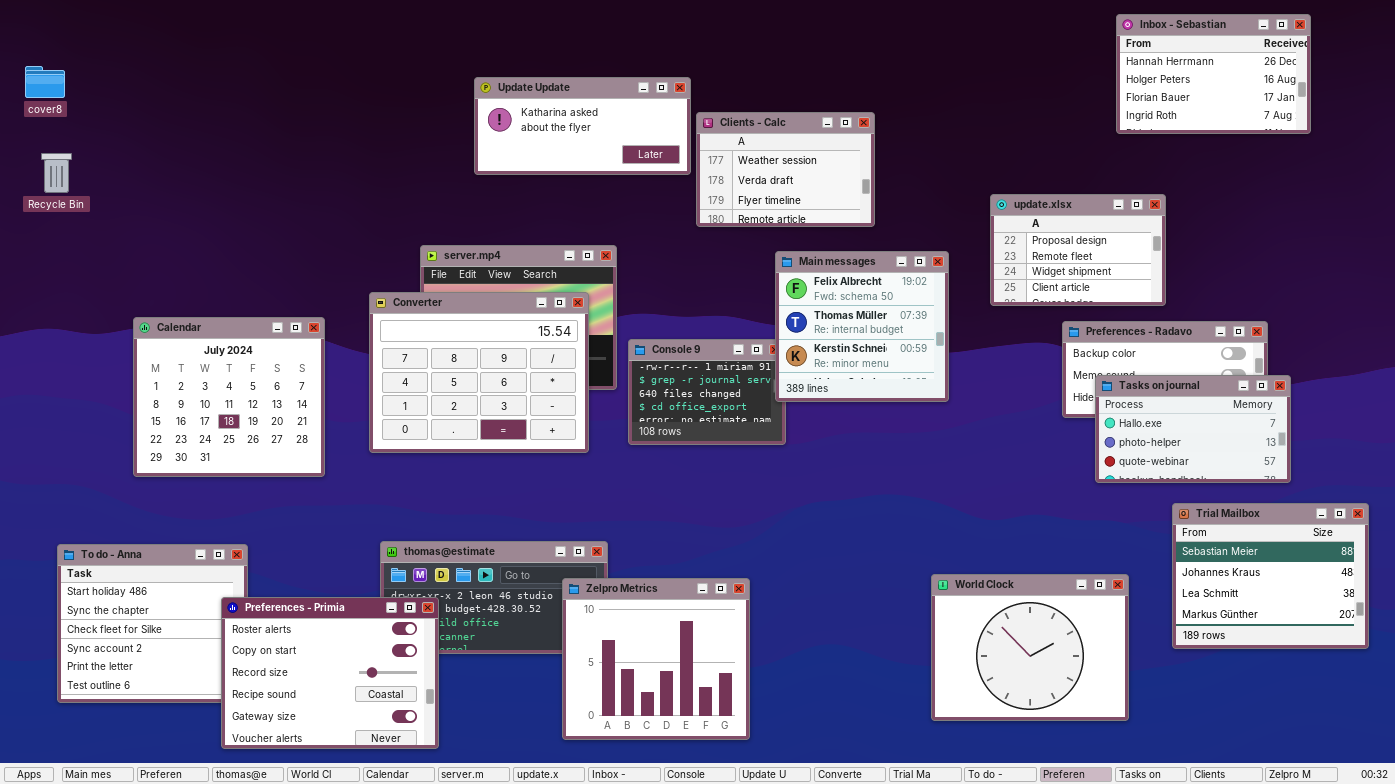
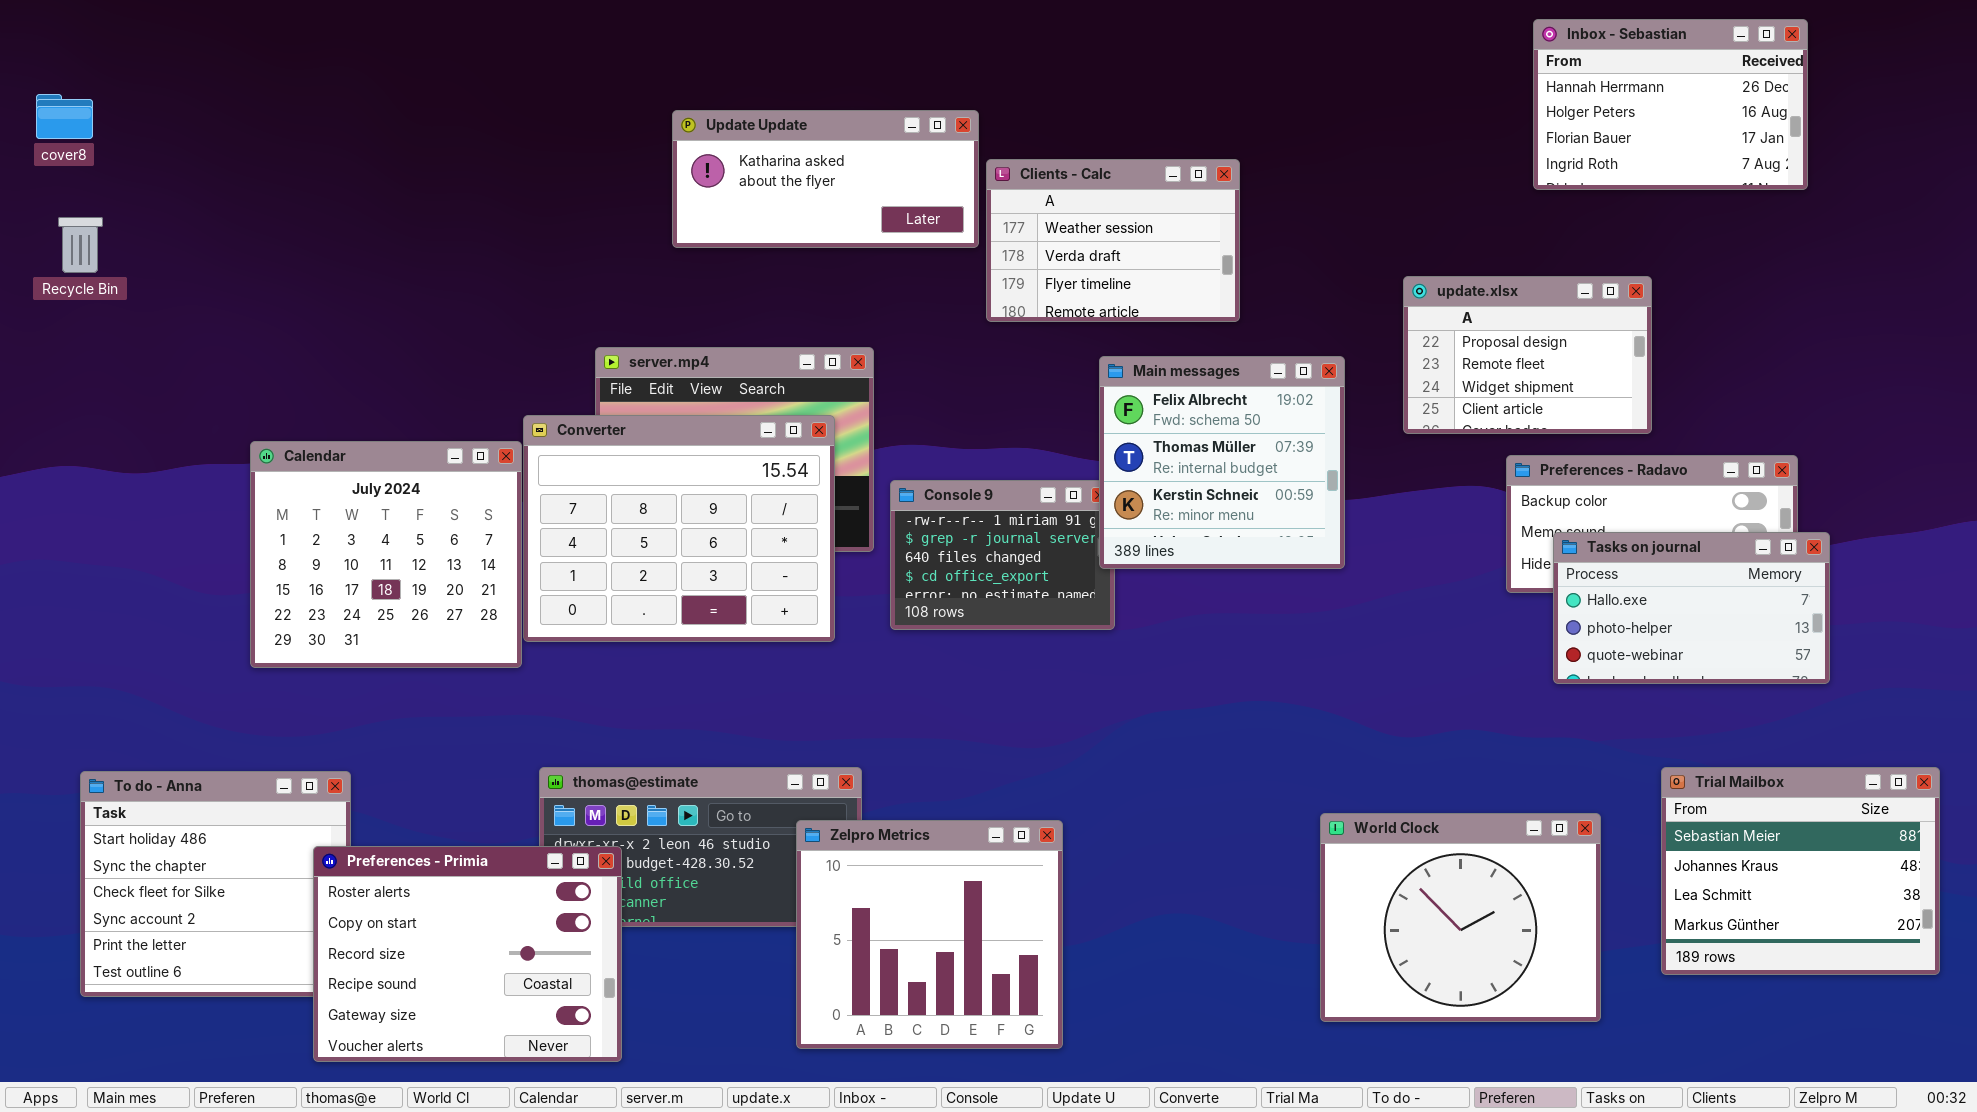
Inbox - Sebastian: [1116,14,1311,134] -> [1533,19,1808,190], moved
Calendar: [133,317,325,477] -> [250,441,522,668], moved
Trial Mailbox: [1172,503,1369,649] -> [1661,767,1940,975], moved

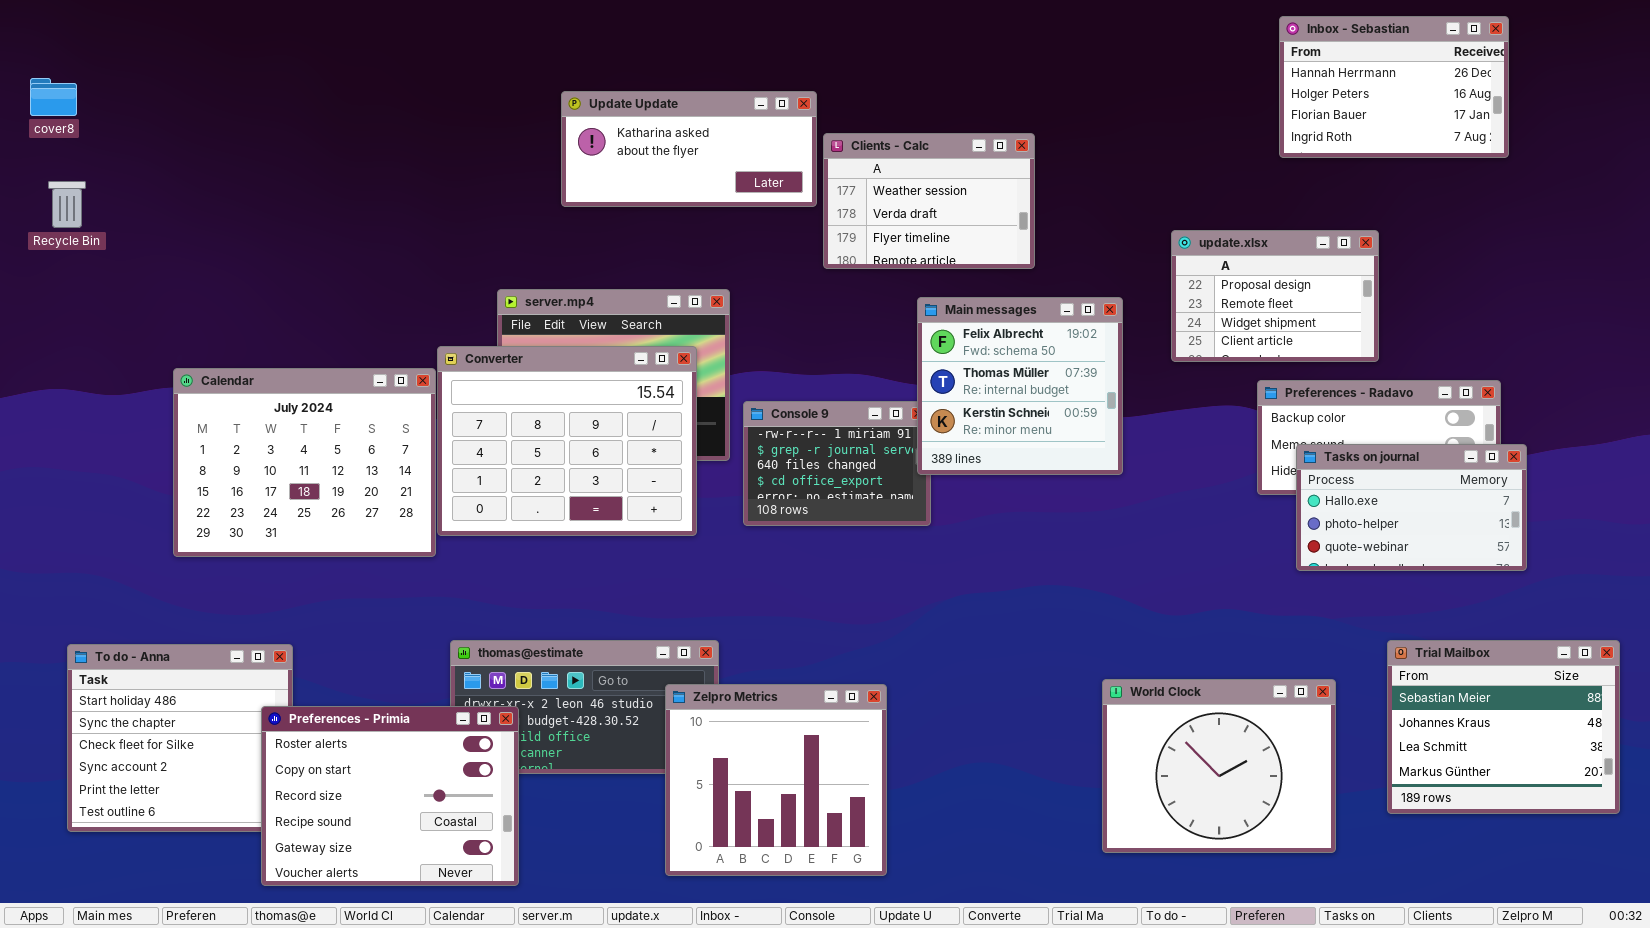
Calendar: [250,441,522,668] -> [173,368,436,557], resized

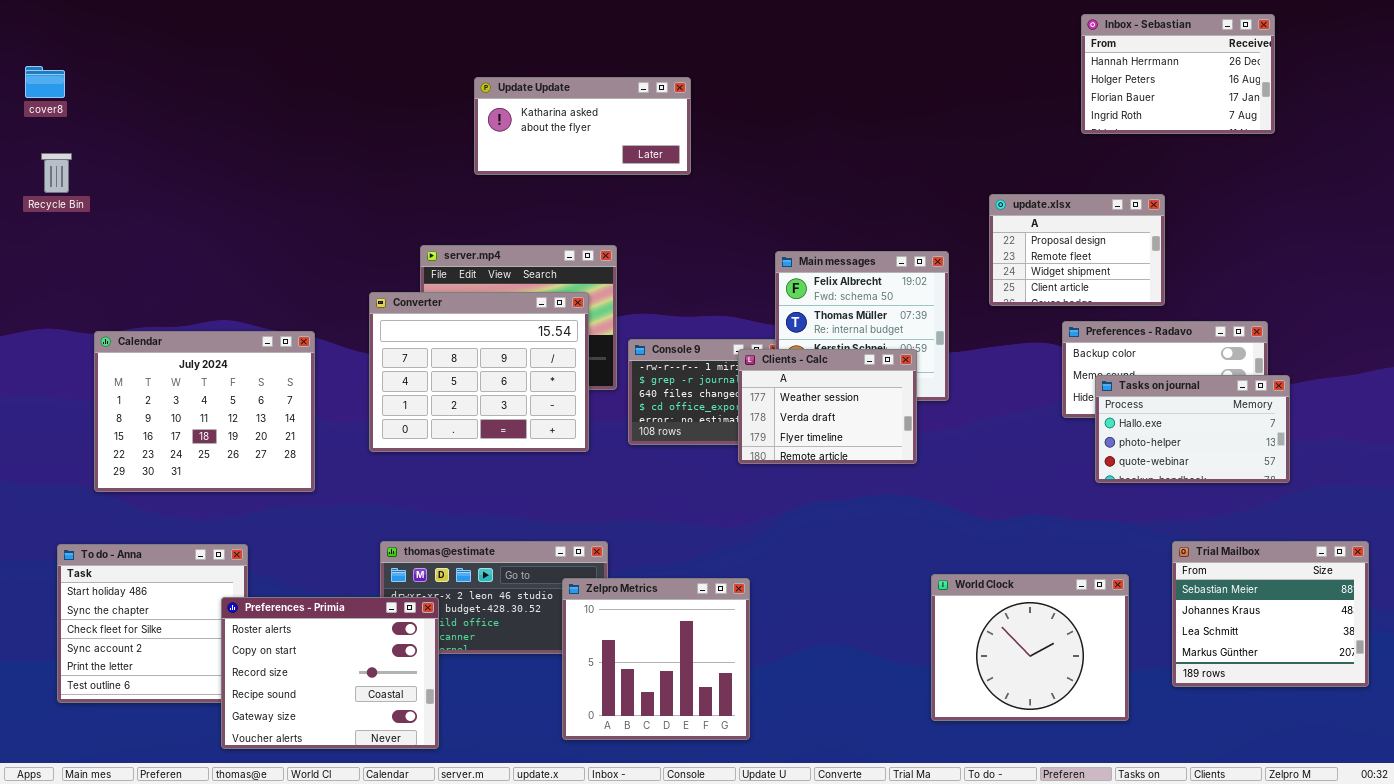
Clients - Calc: [823,133,1035,269] -> [738,349,917,464], moved
Calendar: [173,368,436,557] -> [94,331,315,492], moved

